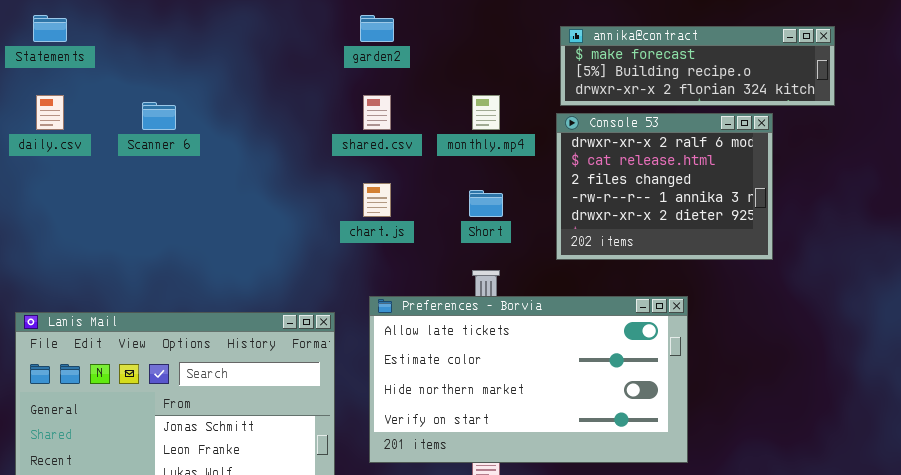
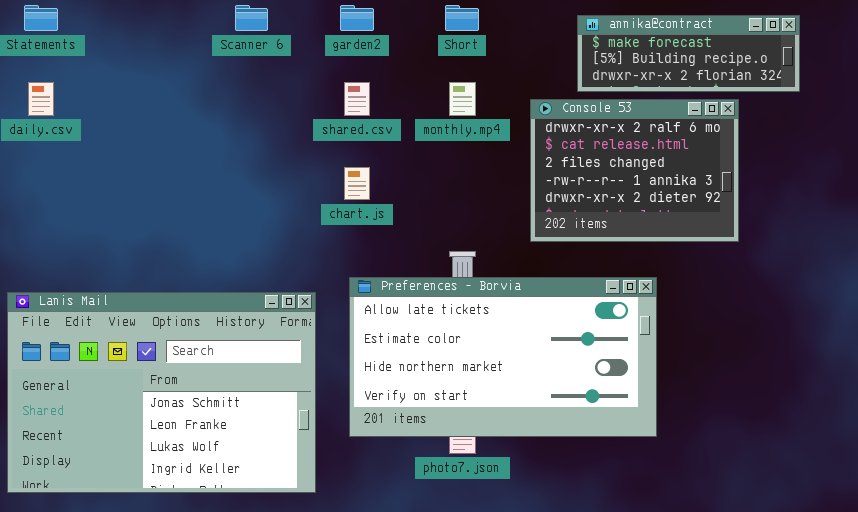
annika@contract: [560,26,835,106] -> [577,15,800,92], resized
Scanner 6: [142,102,176,130] -> [235,5,268,31], moved
Short: [469,190,503,217] -> [445,5,479,31], moved

